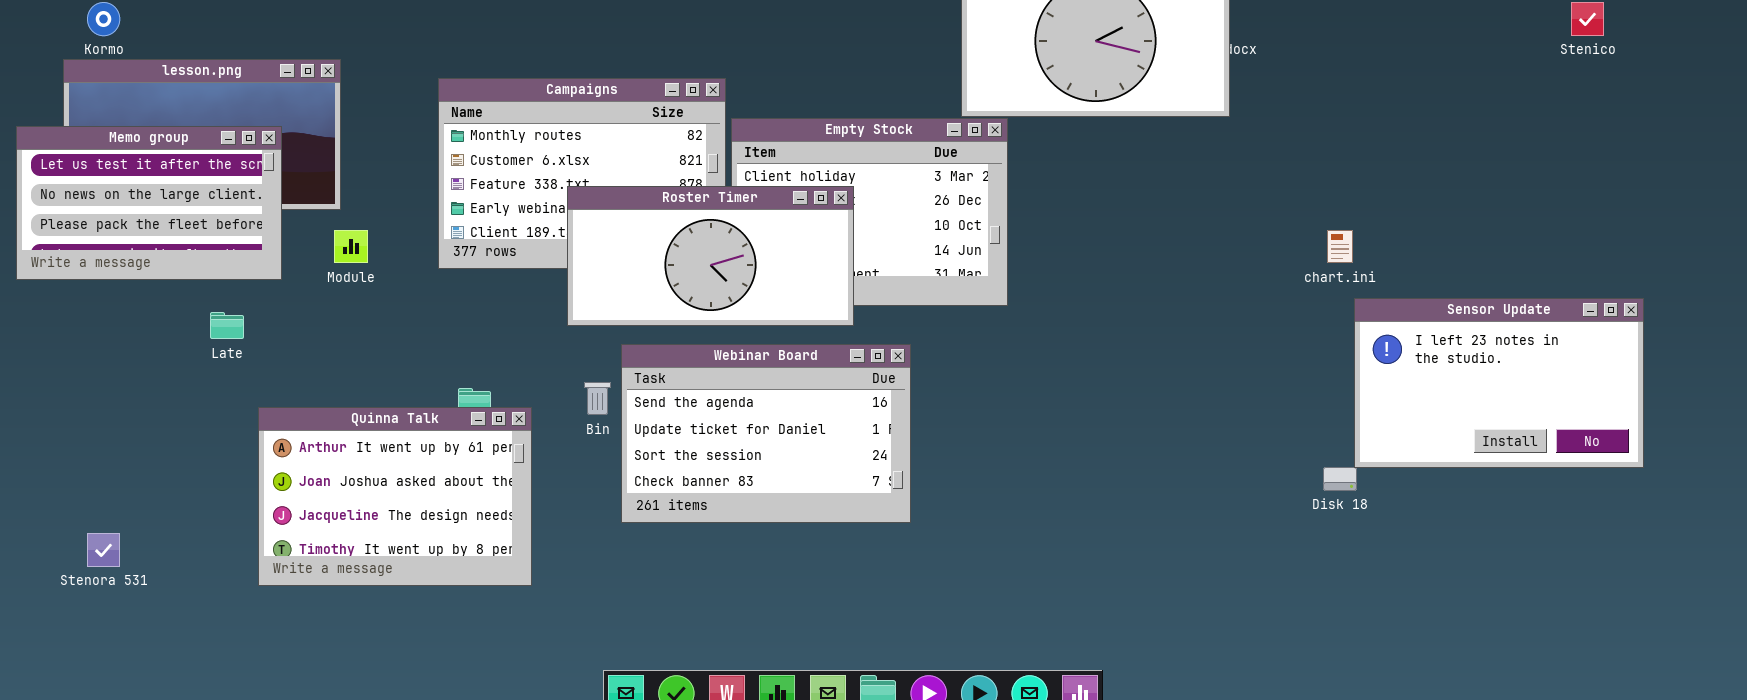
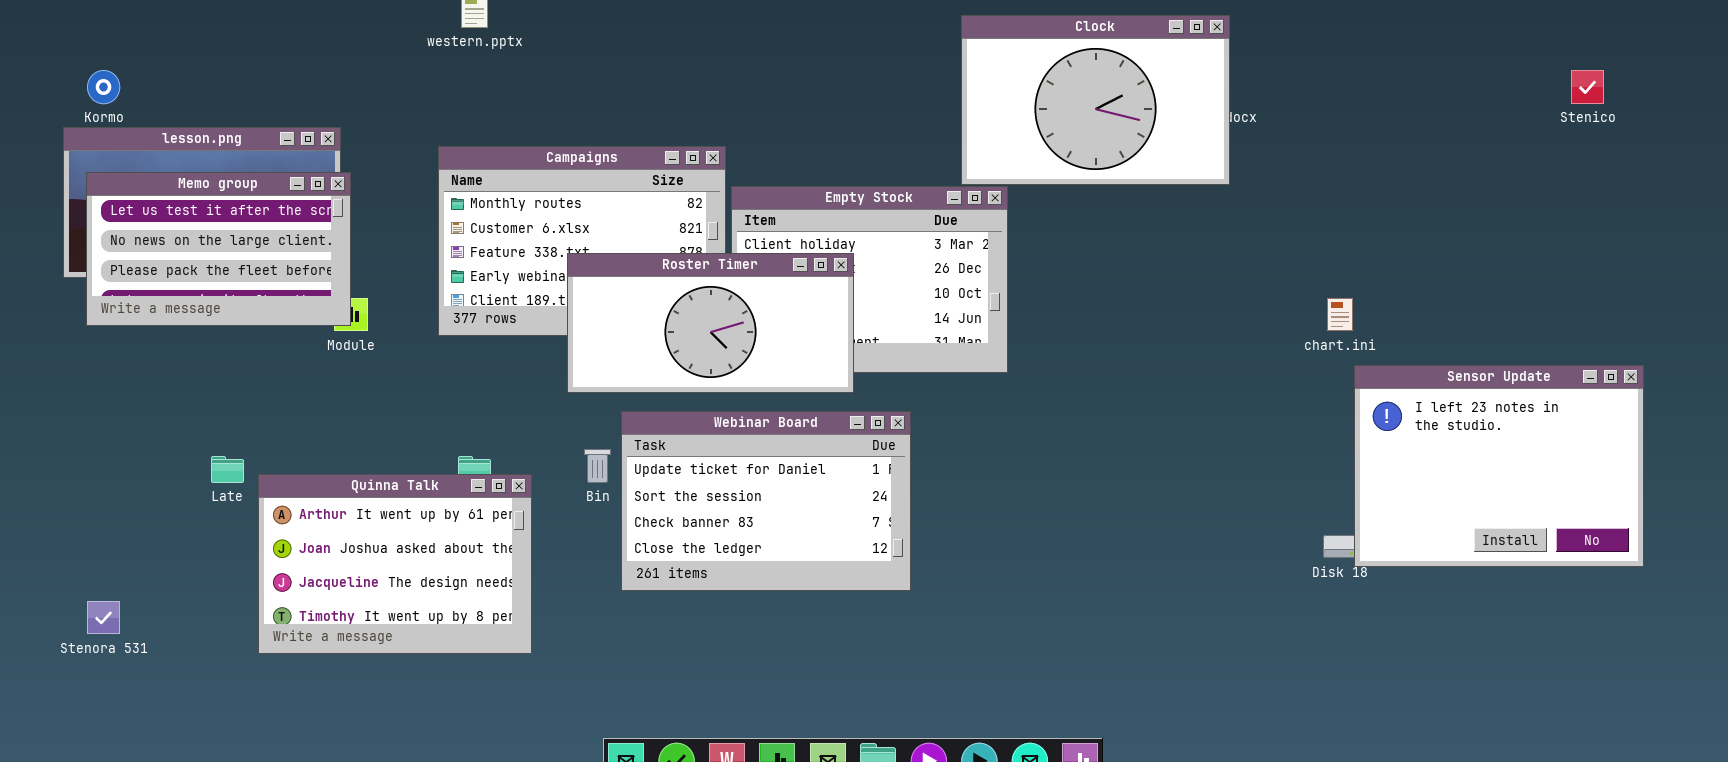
Memo group: [16,126,282,280] -> [86,172,351,326], moved
Sensor Update: [1354,298,1644,468] -> [1354,365,1644,567], resized
Late: [210,312,244,339] -> [211,456,244,483], moved
Webinar Board: [621,344,911,523] -> [621,411,911,591], scrolled down 1 row

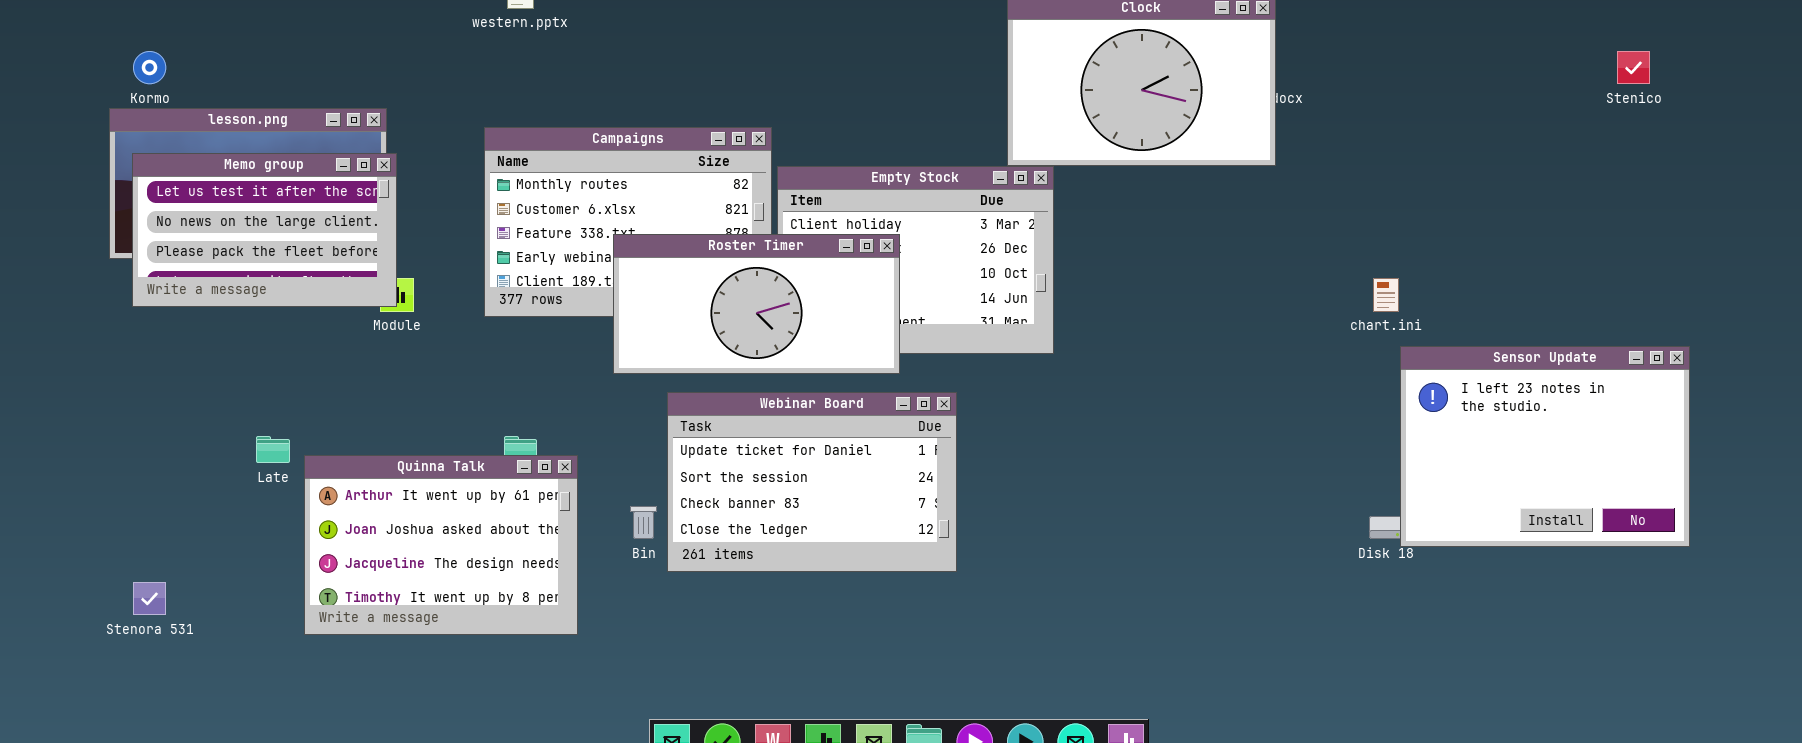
Bin: [584,449,611,483] -> [630,506,657,539], moved

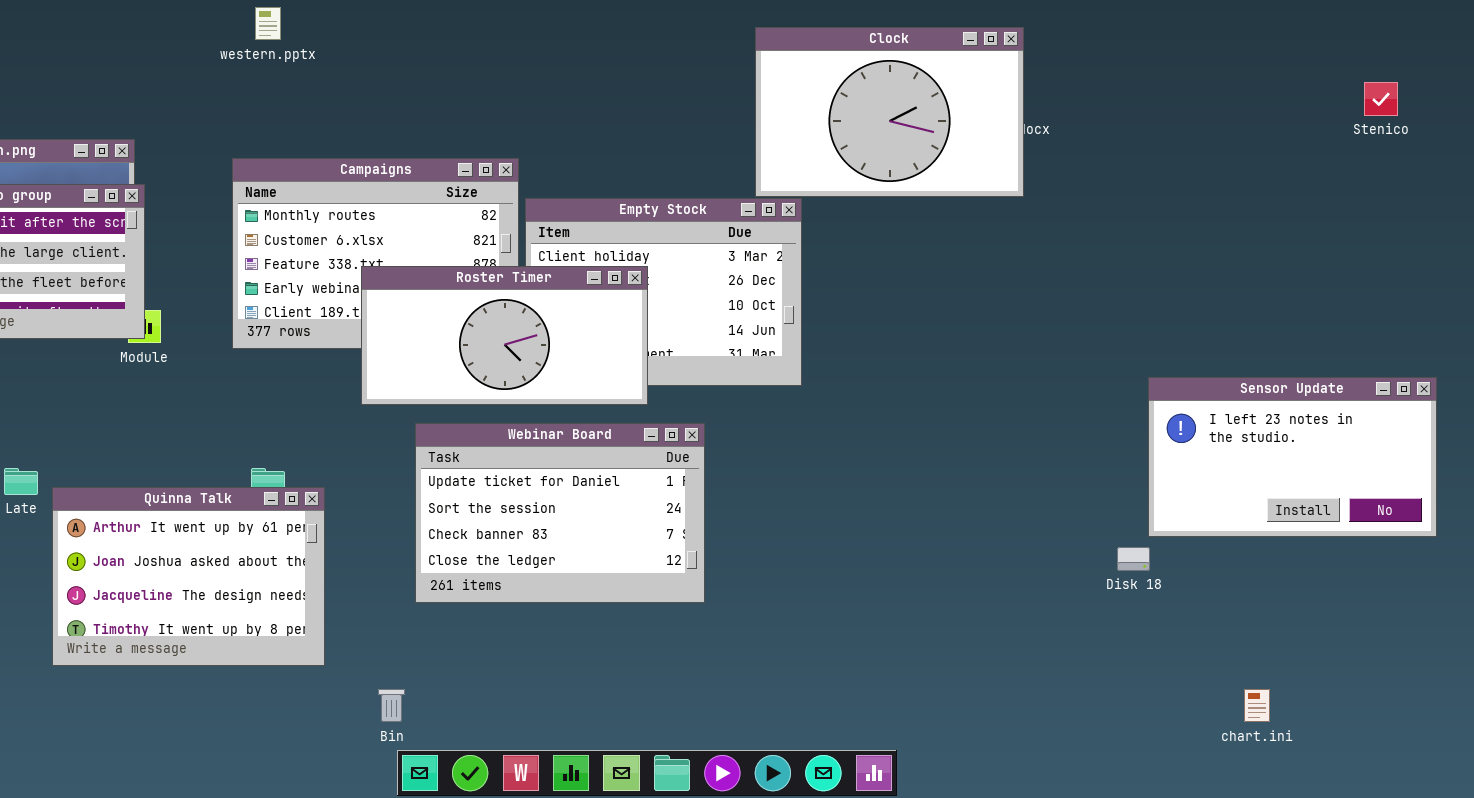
chart.ini: [1373,278,1399,312] -> [1244,689,1270,722], moved
Sensor Update: [1400,346,1690,547] -> [1148,377,1437,537], resized
Bin: [630,506,657,539] -> [378,689,405,722], moved

